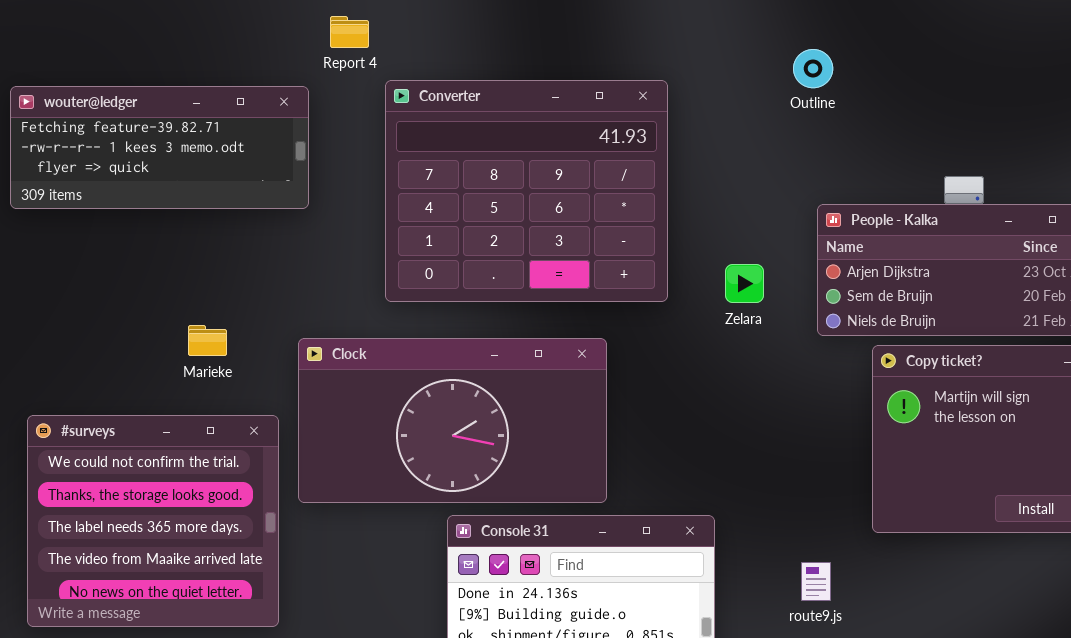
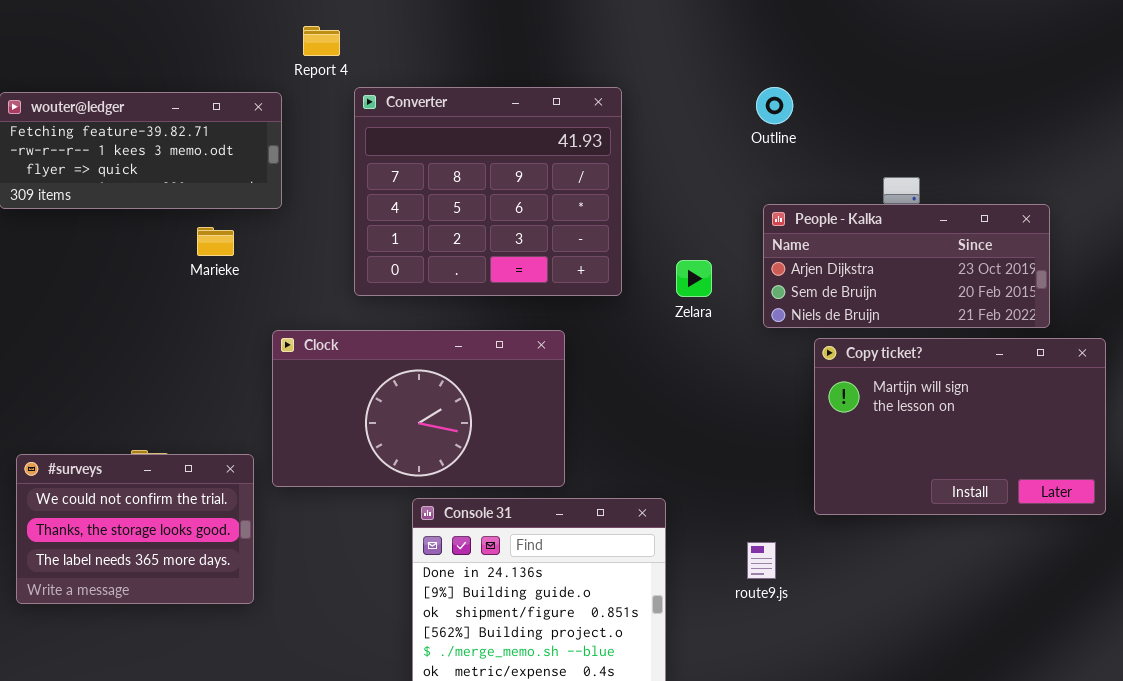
Outline: [793,49,833,88] -> [756,87,793,124], moved
Marieke: [188,325,227,356] -> [197,227,234,256], moved
#surveys: [27,415,279,627] -> [16,454,254,604], resized

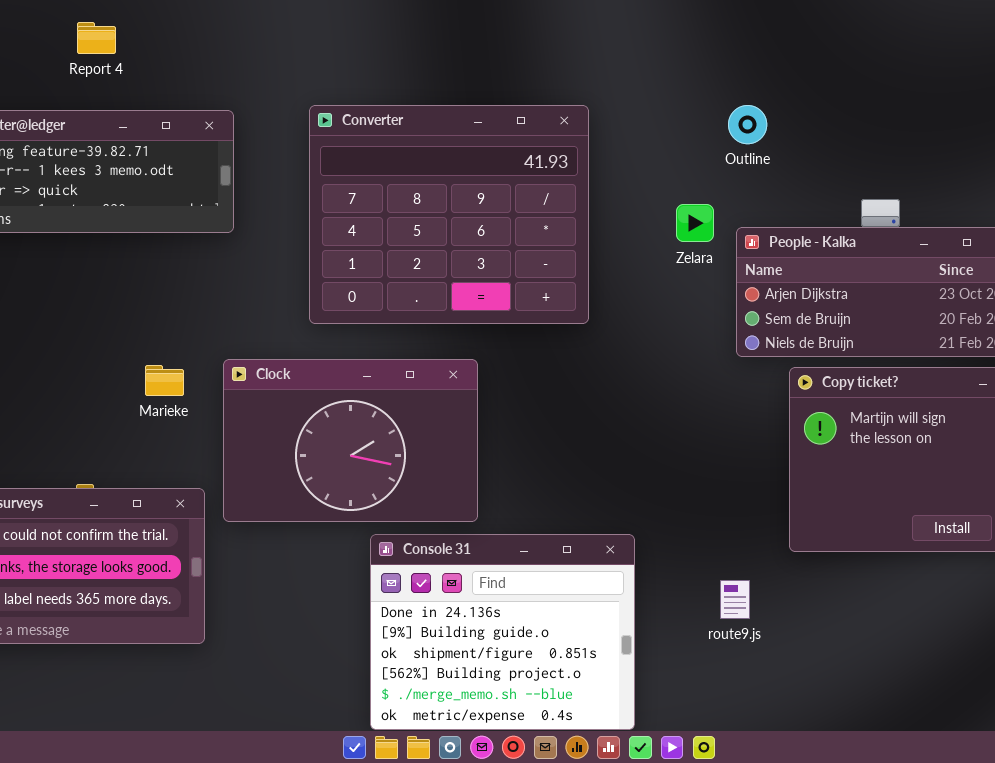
Report 4: [303,26,340,56] -> [77,22,116,54], moved
Marieke: [197,227,234,256] -> [145,365,184,396], moved
Zelara: [676,260,712,297] -> [676,204,714,242], moved
Clock: [272,330,565,487] -> [223,359,478,522], resized

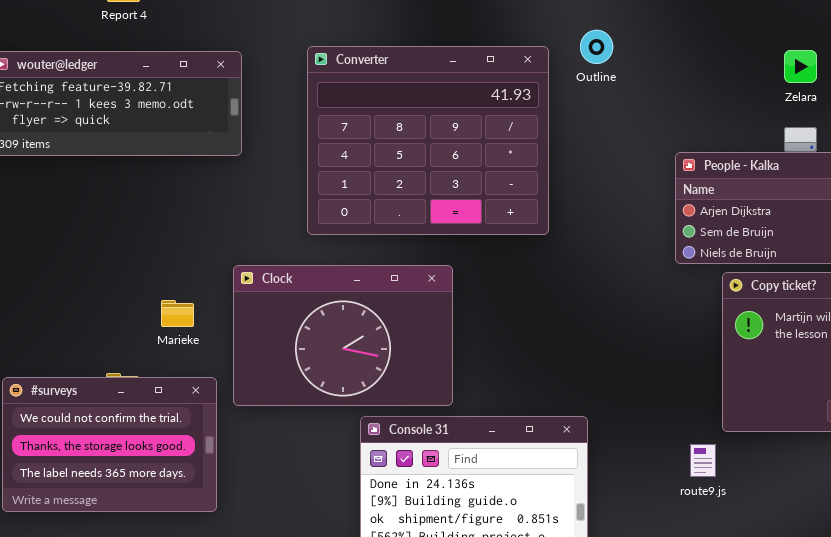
Outline: [728,105,767,144] -> [580,30,613,64], moved
Zelara: [676,204,714,242] -> [784,50,817,83], moved
Marieke: [145,365,184,396] -> [161,300,194,327], moved
route9.js: [720,580,750,619] -> [690,444,716,477], moved

